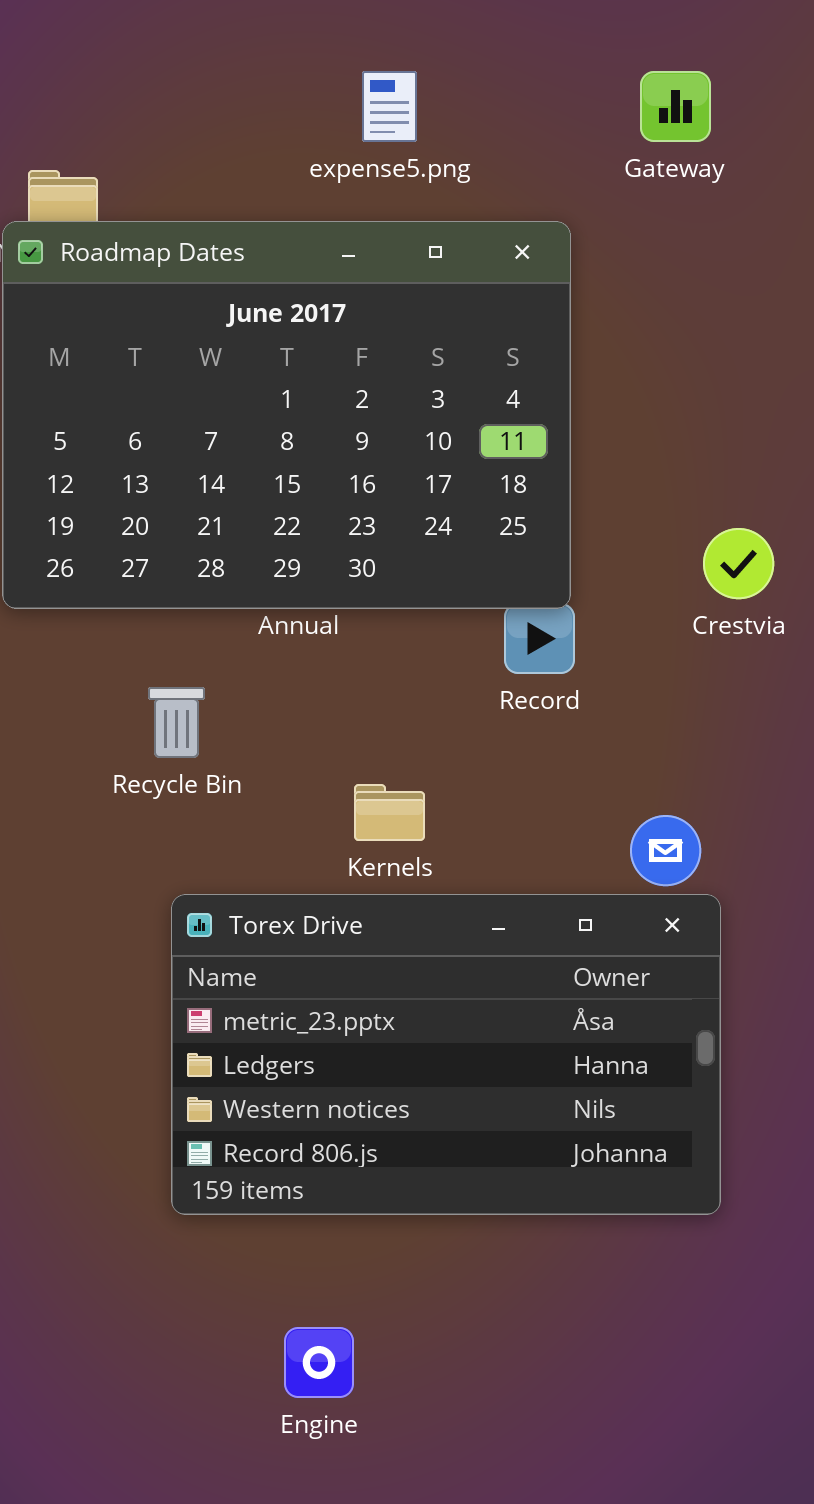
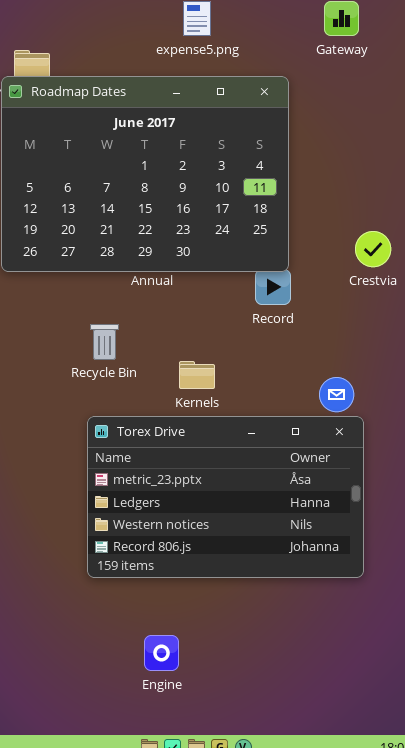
Recycle Bin: [148,687,205,758] -> [90,324,119,360], moved

